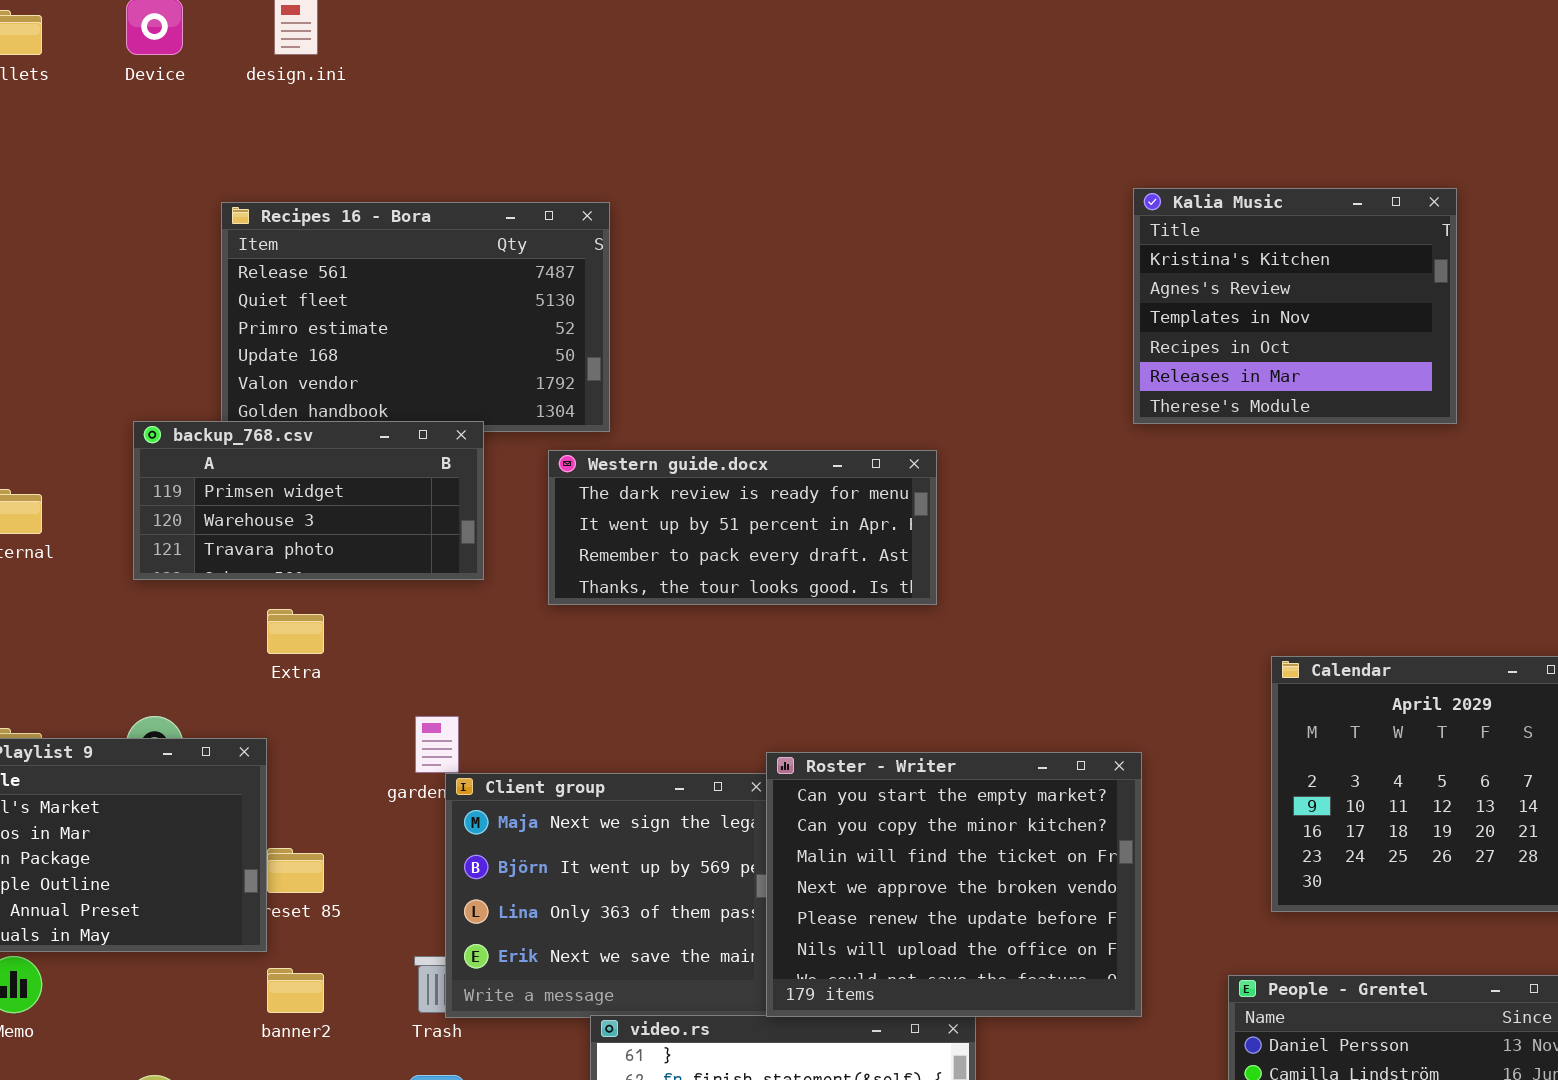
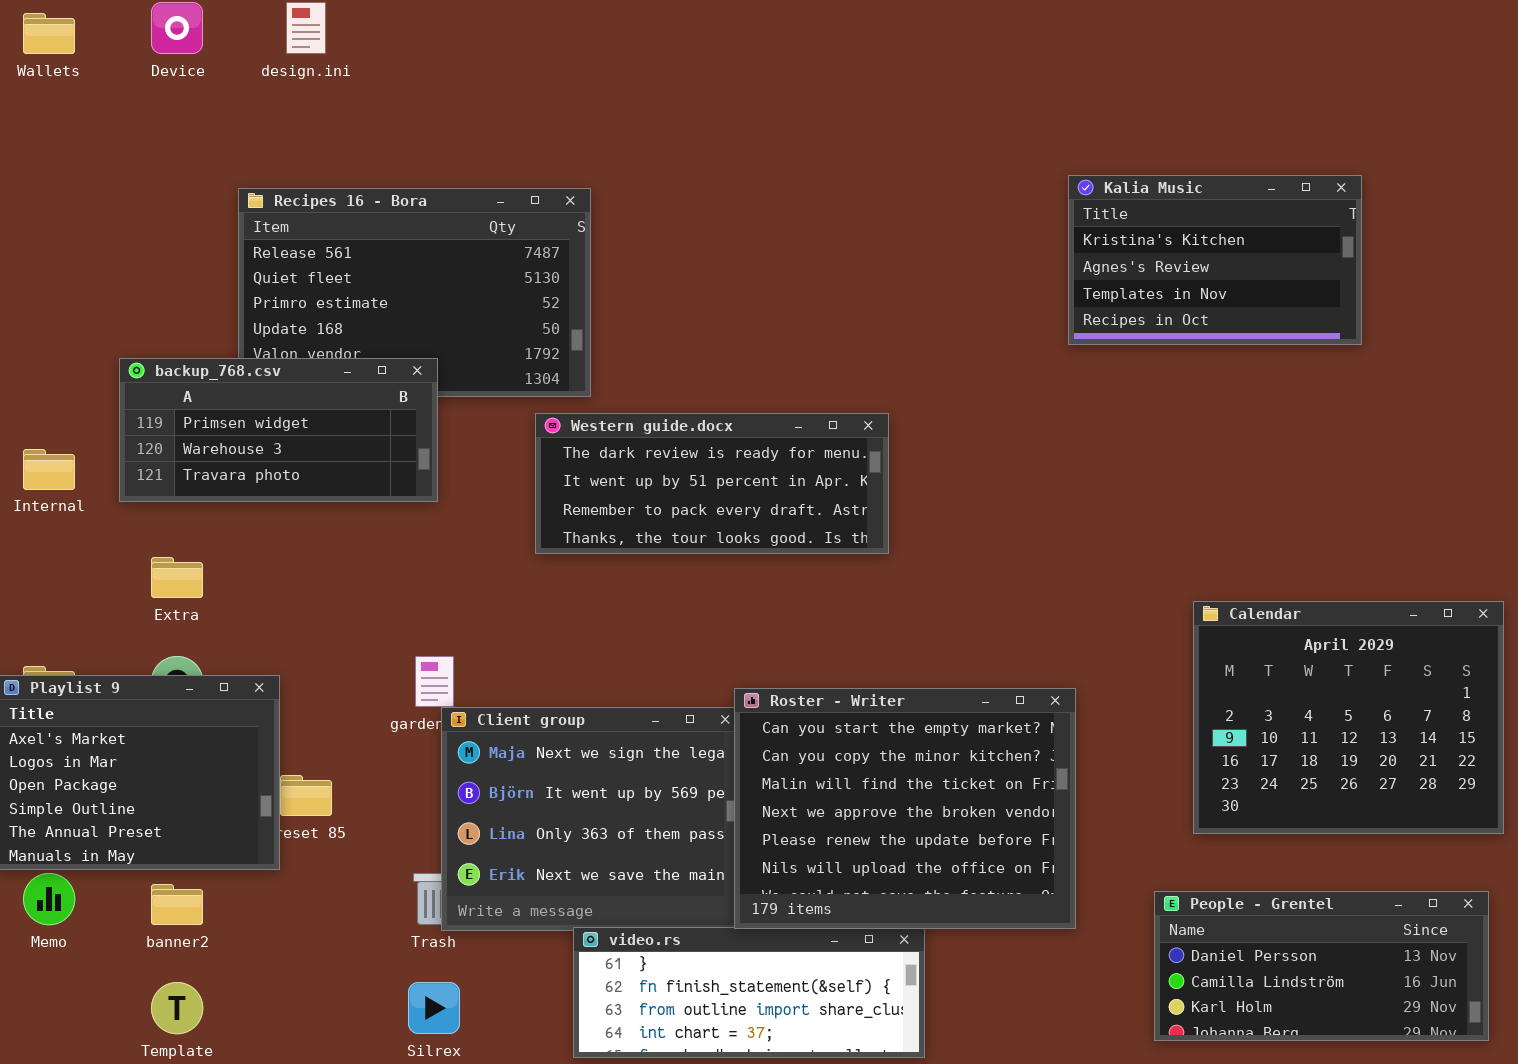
Kalia Music: [1133,188,1457,424] -> [1068,175,1362,345], resized
backup_768.csv: [133,421,484,580] -> [119,358,438,502], moved
Extra: [267,609,324,654] -> [151,557,203,598], moved
banner2: [267,968,324,1013] -> [151,884,203,925], moved

